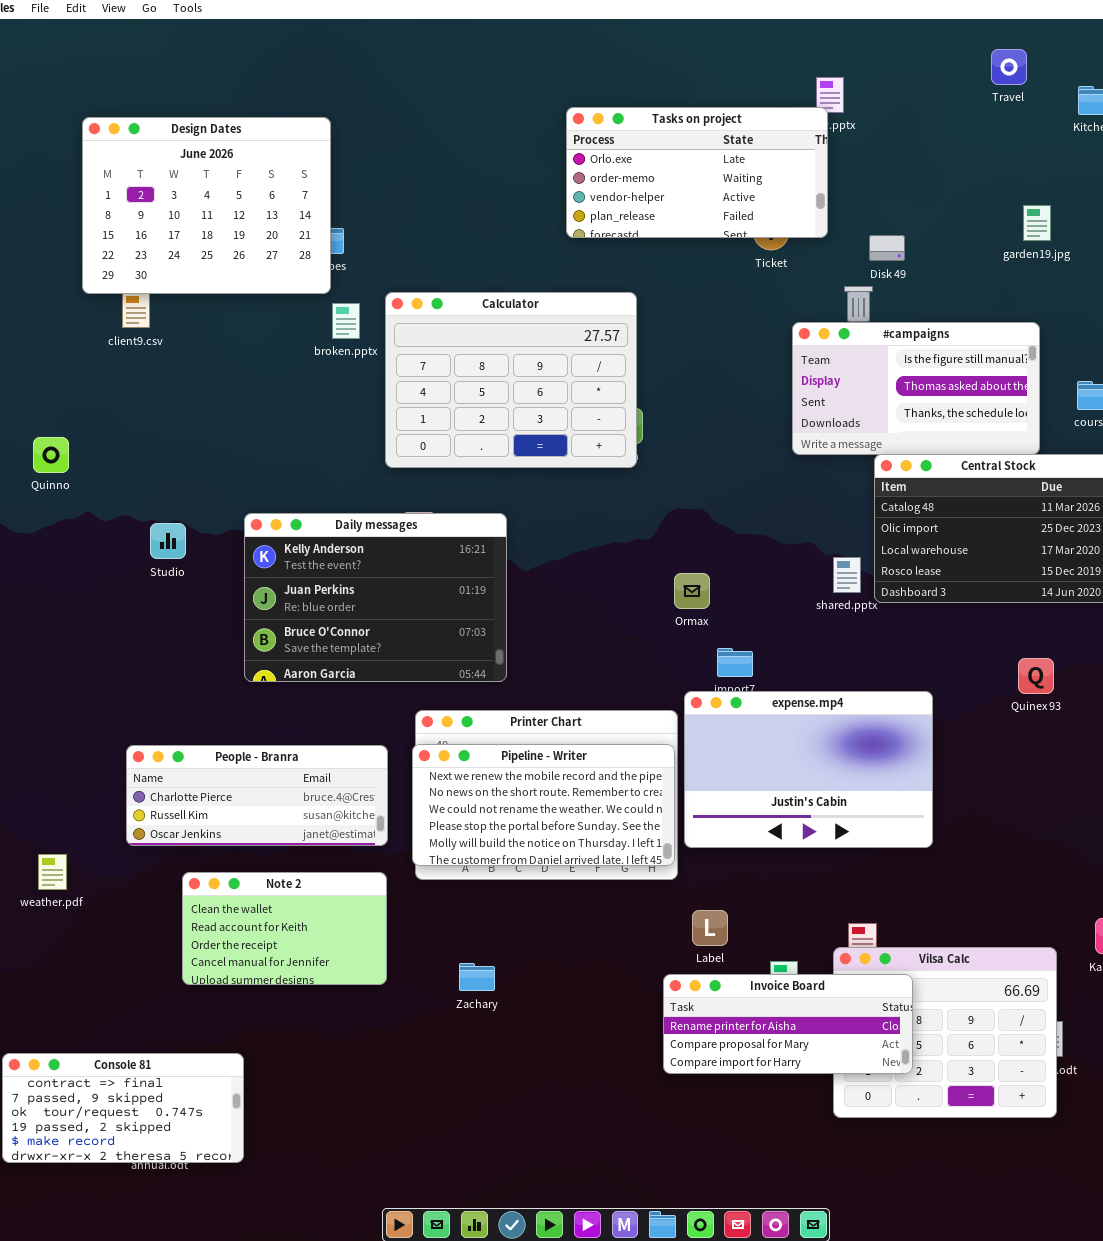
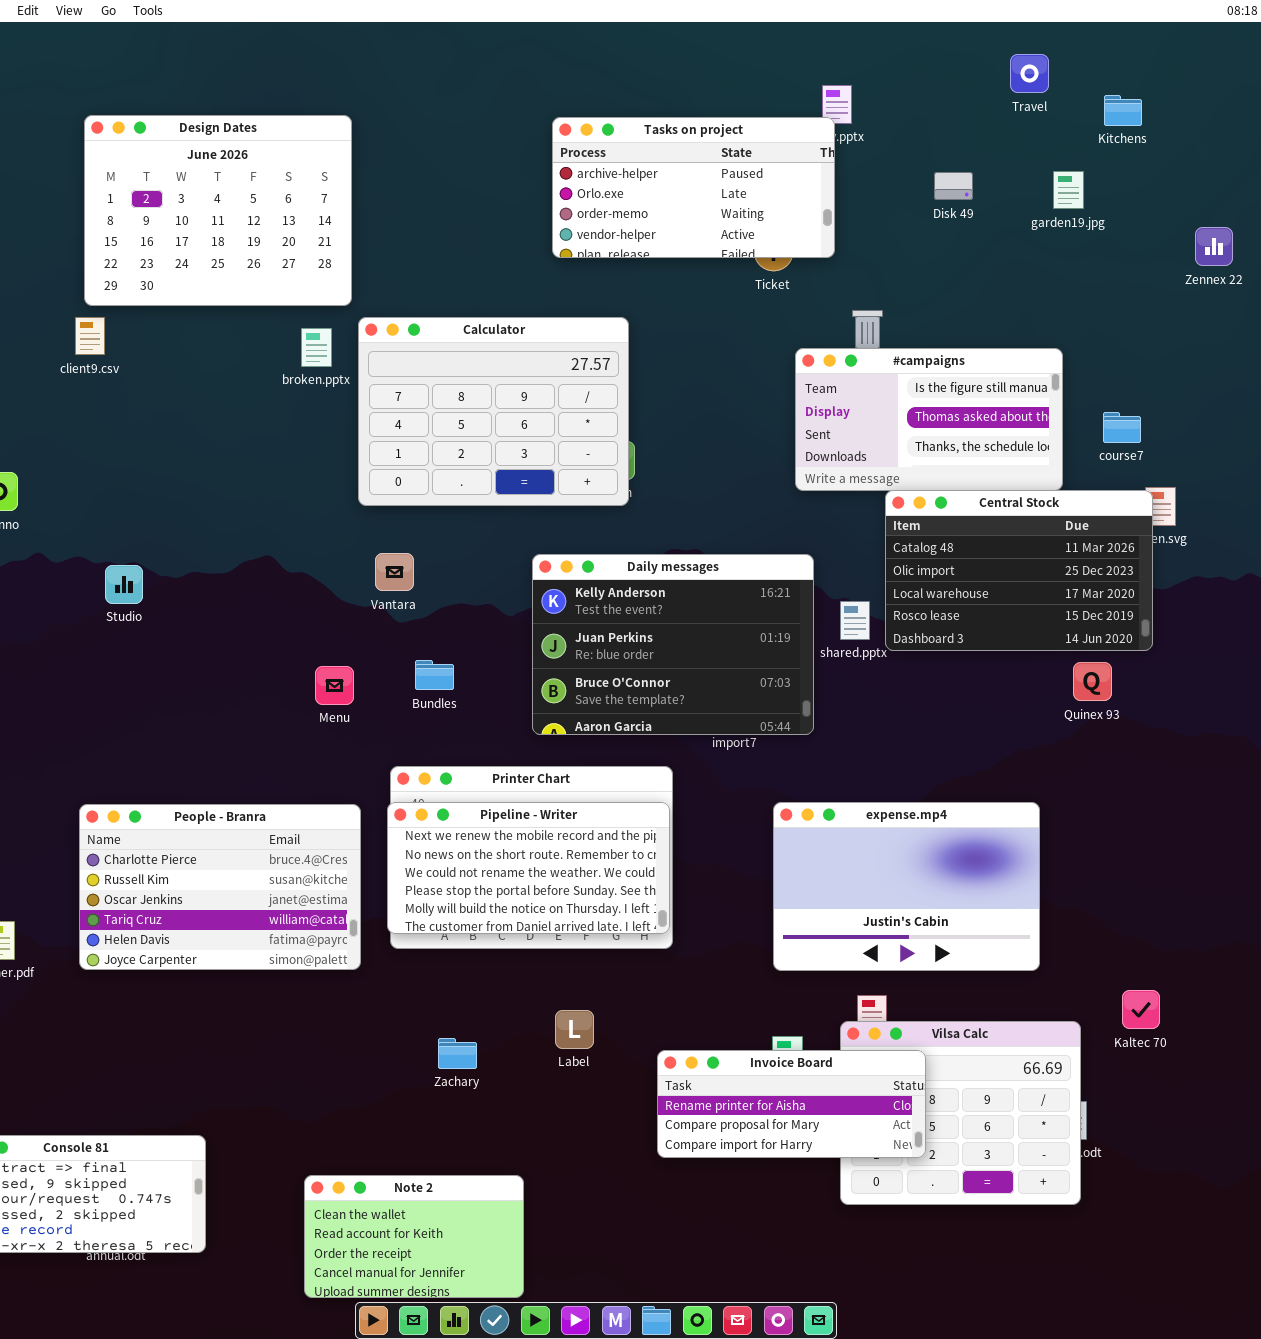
Tasks on project: [566,107,828,238] -> [552,117,835,258], scrolled up 1 row
Design Dates: [82,117,331,294] -> [84,115,352,306], moved
garden19.jpg: [1023,205,1051,241] -> [1053,171,1084,209], moved
Disk 49: [869,235,905,261] -> [934,172,973,200], moved
Daily messages: [244,513,507,682] -> [532,554,814,735], moved
Quinex 93: [1018,658,1054,694] -> [1073,662,1112,701], moved
expense.mp4: [684,691,933,848] -> [773,802,1040,971], moved
People - Branra: [126,745,388,846] -> [79,804,361,970], resized
Note 2: [182,872,387,985] -> [304,1175,524,1298], moved
Label: [692,910,728,946] -> [555,1010,594,1049], moved

